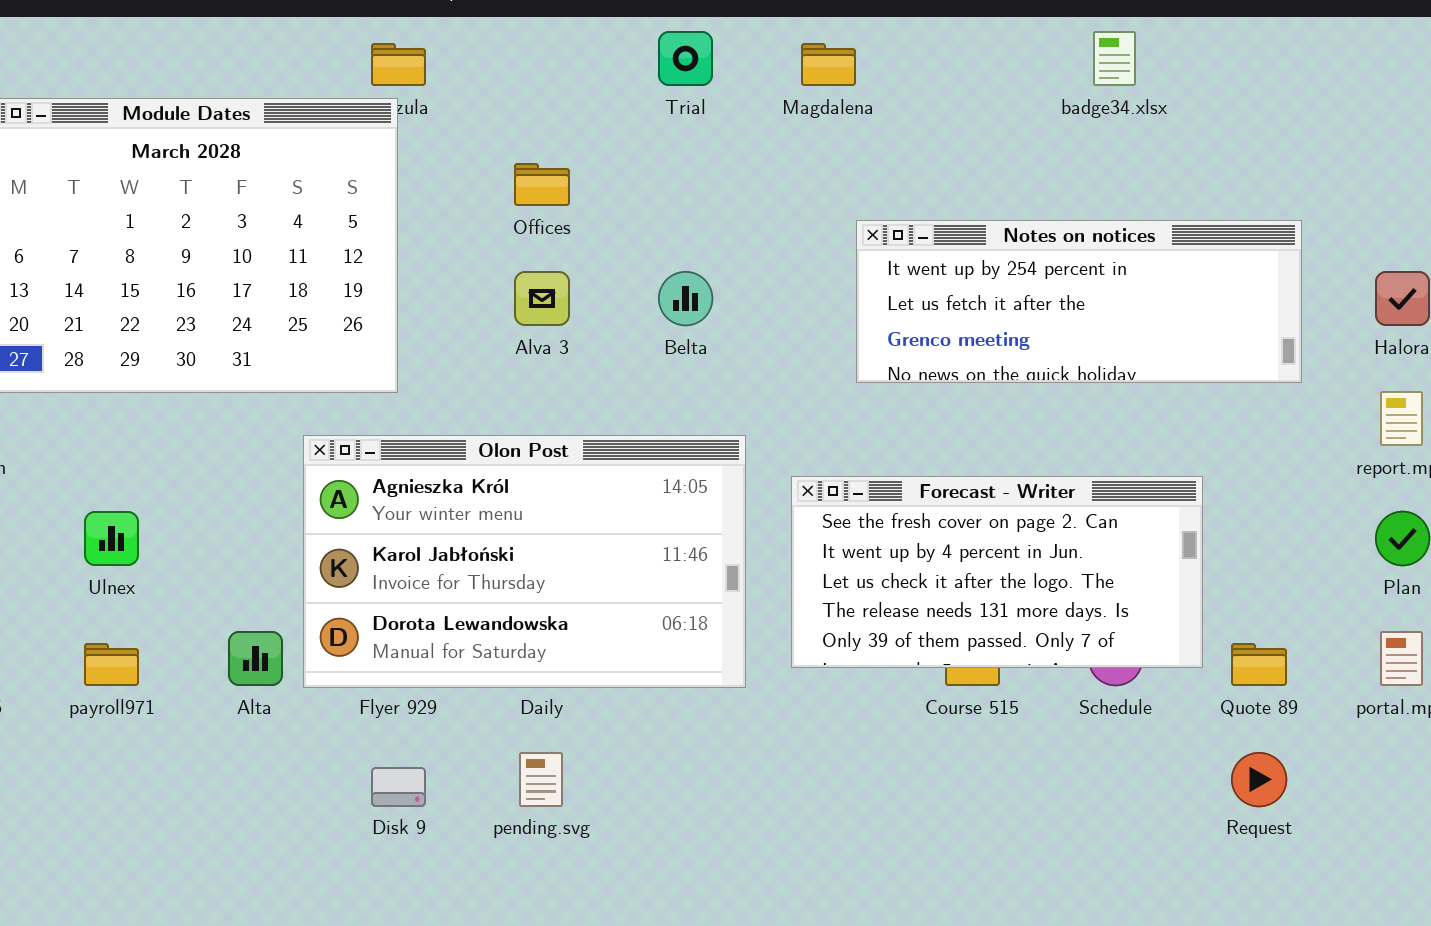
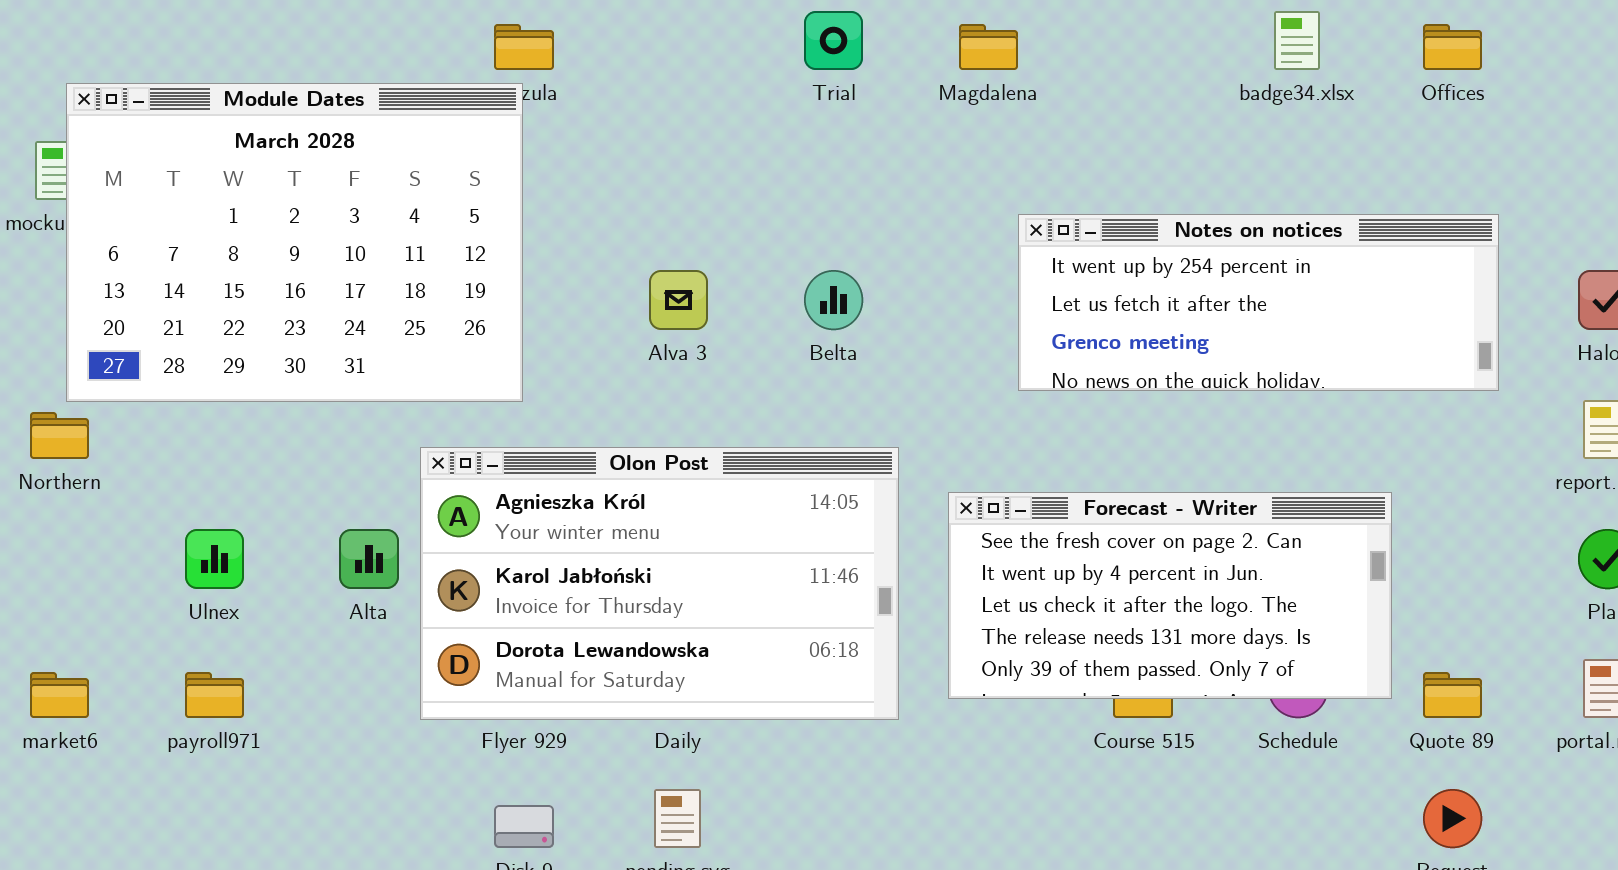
Offices: [514,163,570,206] -> [1423,24,1482,70], moved
Alta: [228,631,283,686] -> [339,529,399,589], moved

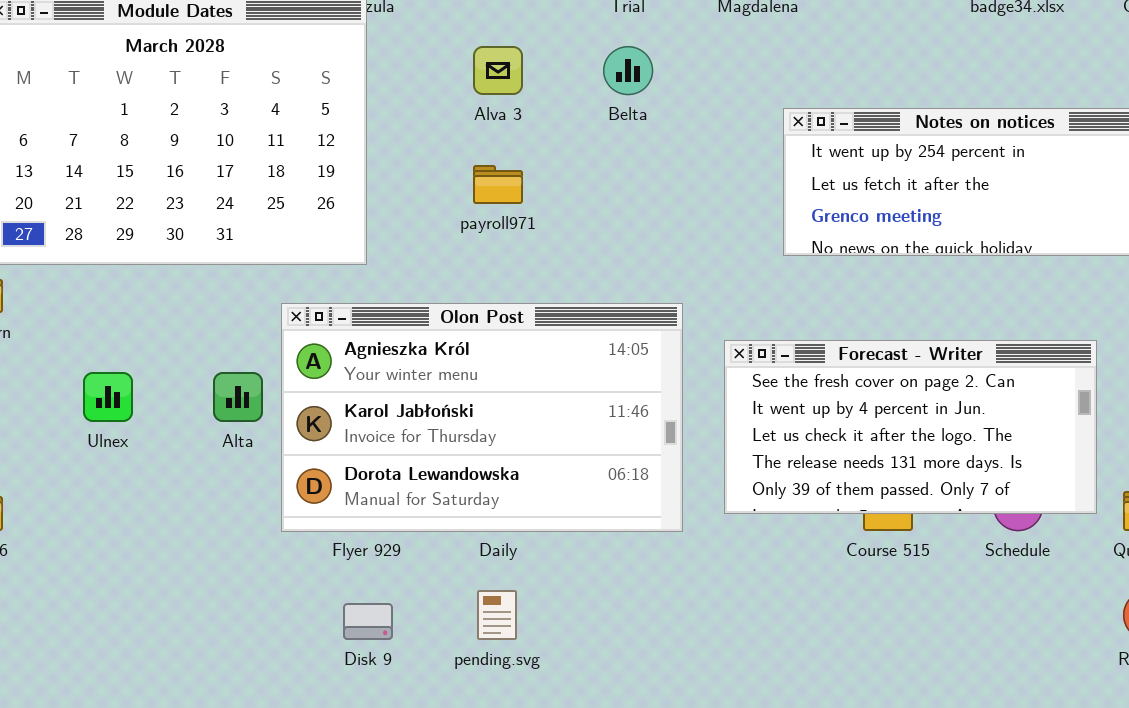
Alva 3: [649,270,708,330] -> [473,46,523,95], moved
Belta: [804,270,863,330] -> [603,46,653,95], moved
payroll971: [185,672,244,718] -> [473,165,523,204], moved

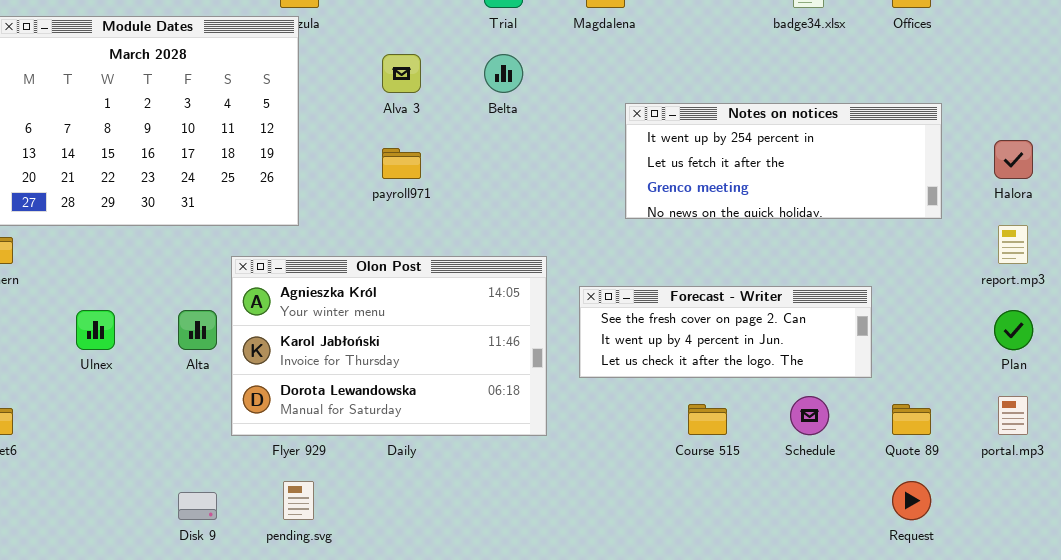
Forecast - Writer: [724,340,1097,514] -> [579,286,872,378], resized
pending.svg: [477,590,517,640] -> [283,481,314,520], moved
Disk 9: [343,603,393,640] -> [178,492,217,520], moved

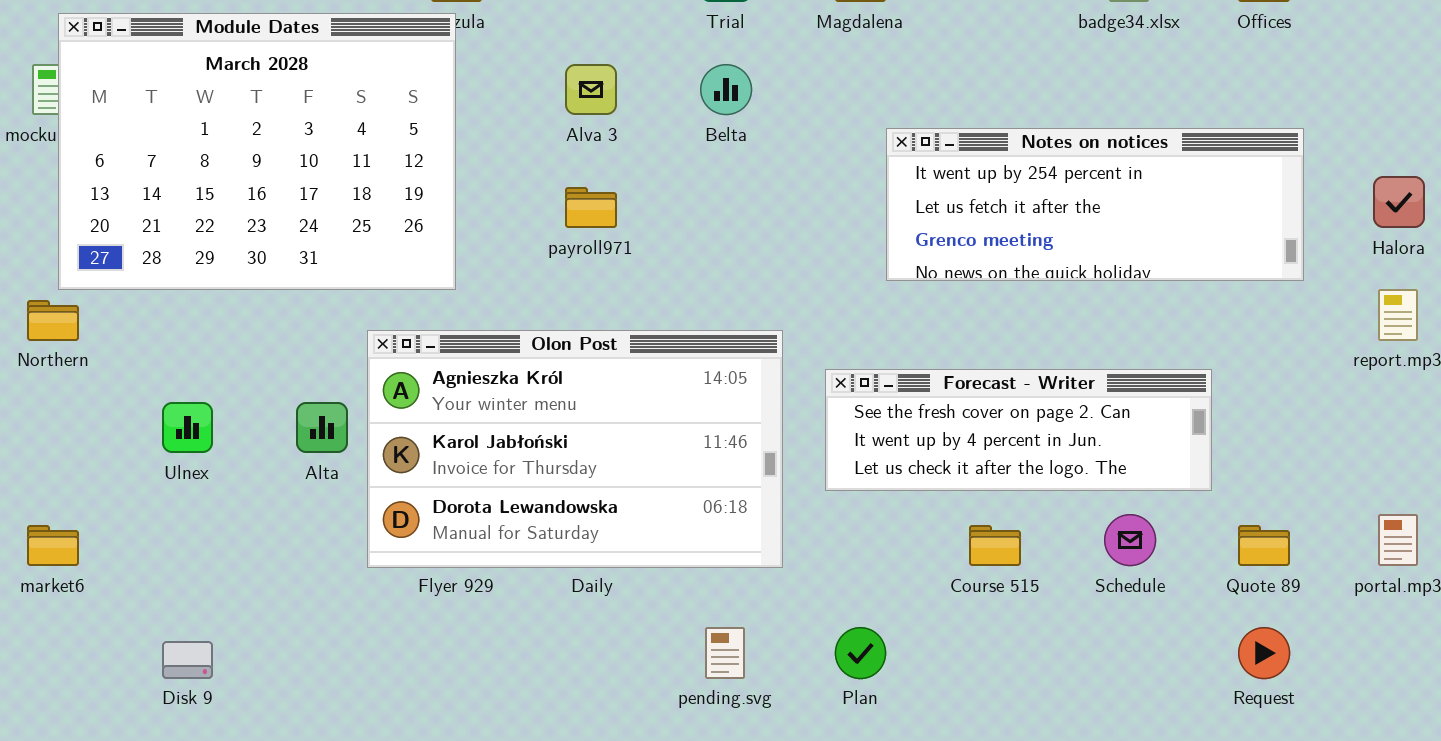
Plan: [994,310,1033,350] -> [835,627,886,679], moved
pending.svg: [283,481,314,520] -> [705,627,745,679], moved
Disk 9: [178,492,217,520] -> [162,641,213,679], moved

